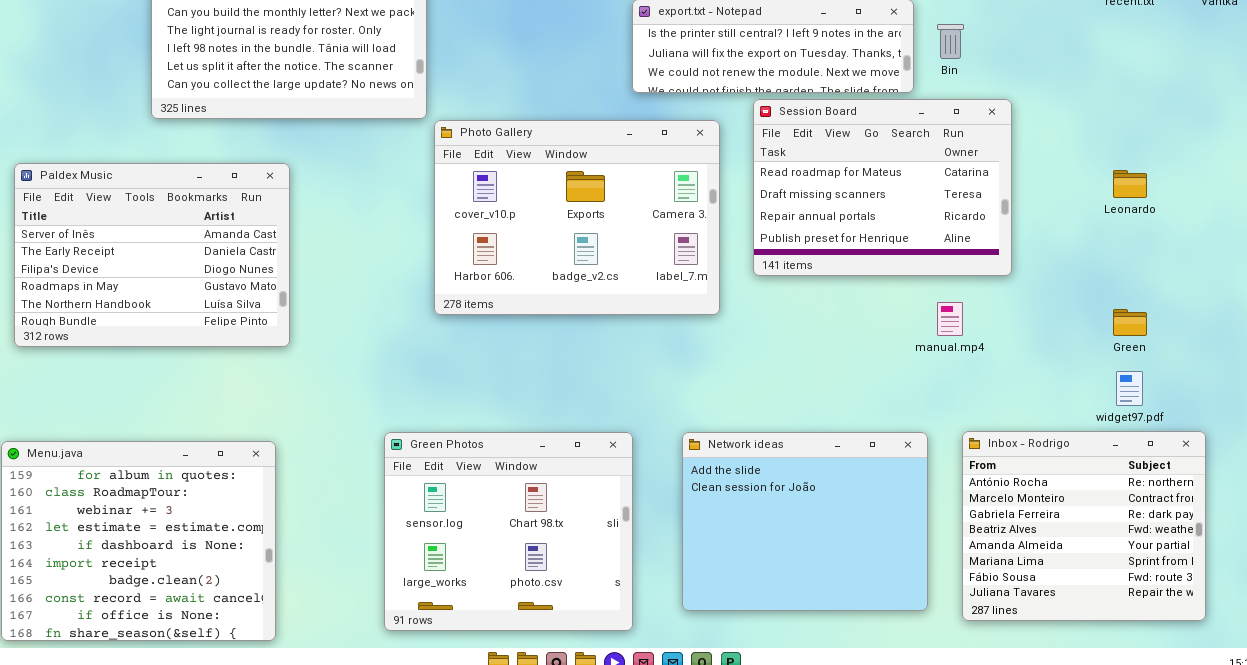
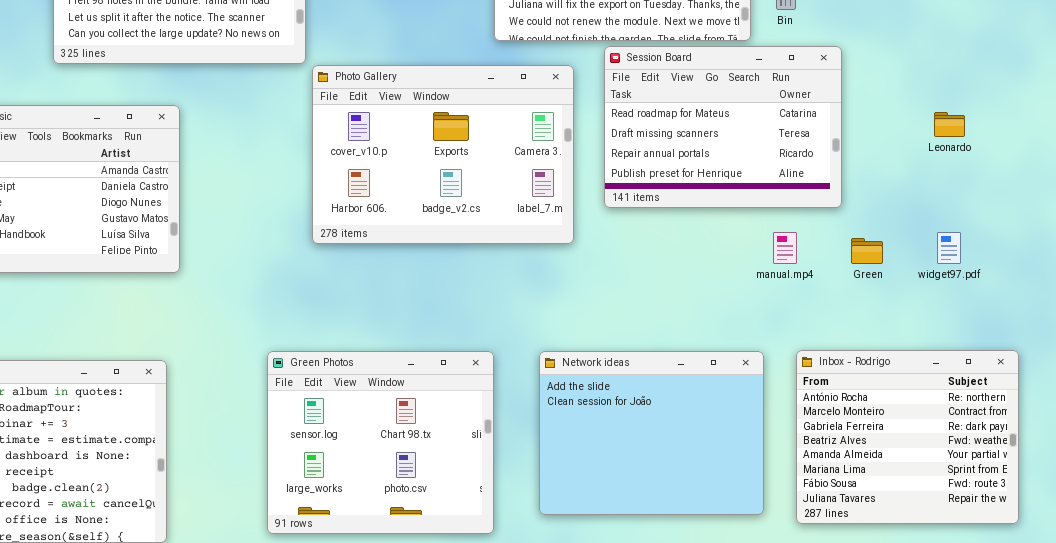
Green: [1113,309,1147,336] -> [851,238,883,264], moved
widget97.pdf: [1116,371,1143,406] -> [937,232,961,264], moved

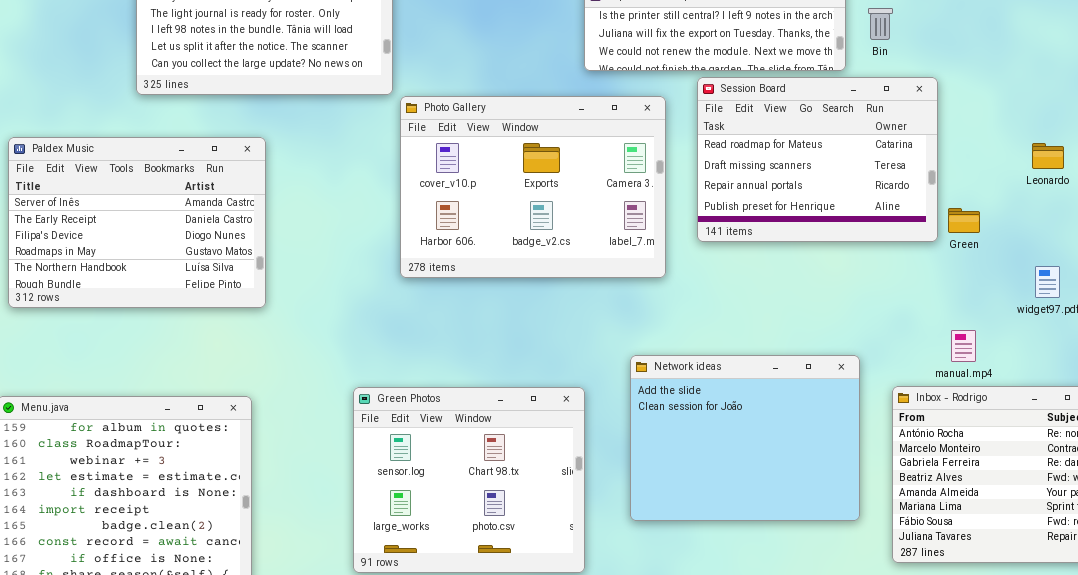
manual.mp4: [773,232,797,264] -> [951,330,976,362], moved
Green: [851,238,883,264] -> [948,208,980,233], moved
Network ideas: [539,351,764,515] -> [630,355,860,521], moved

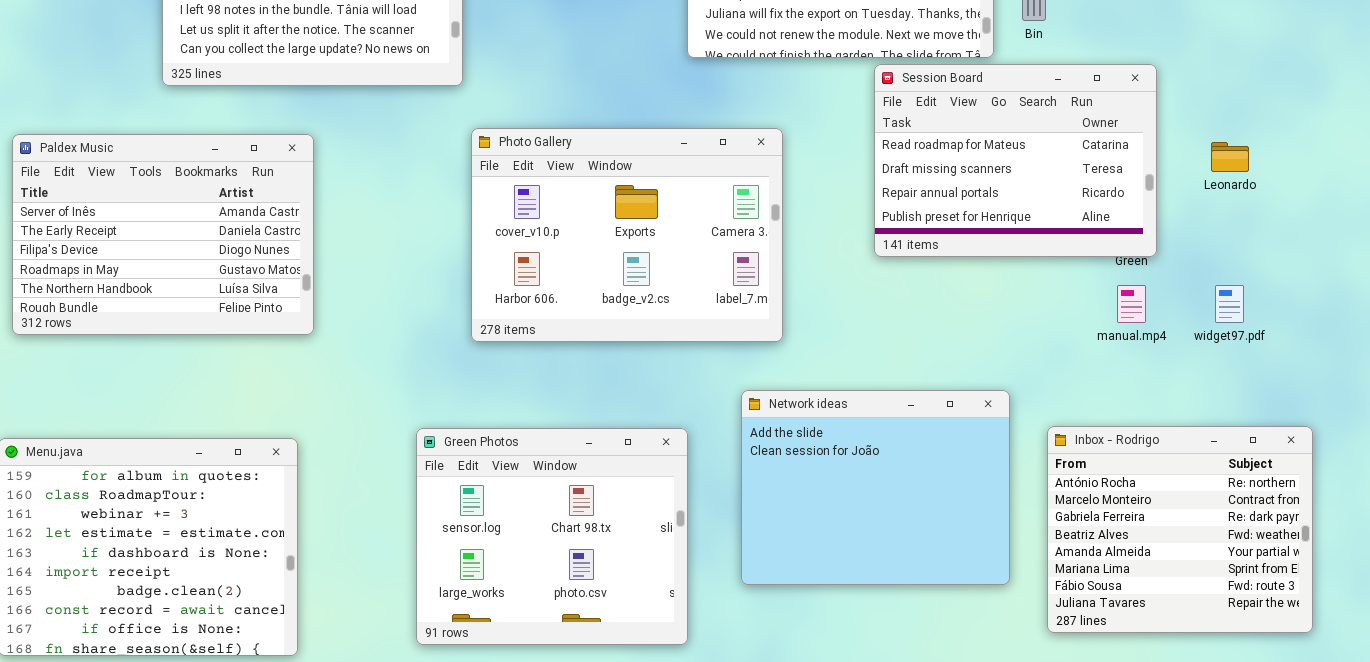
Session Board: [697,77,938,242] -> [874,64,1157,257], moved
Photo Gallery: [400,96,666,278] -> [471,128,783,342], moved
manual.mp4: [951,330,976,362] -> [1117,285,1146,323], moved

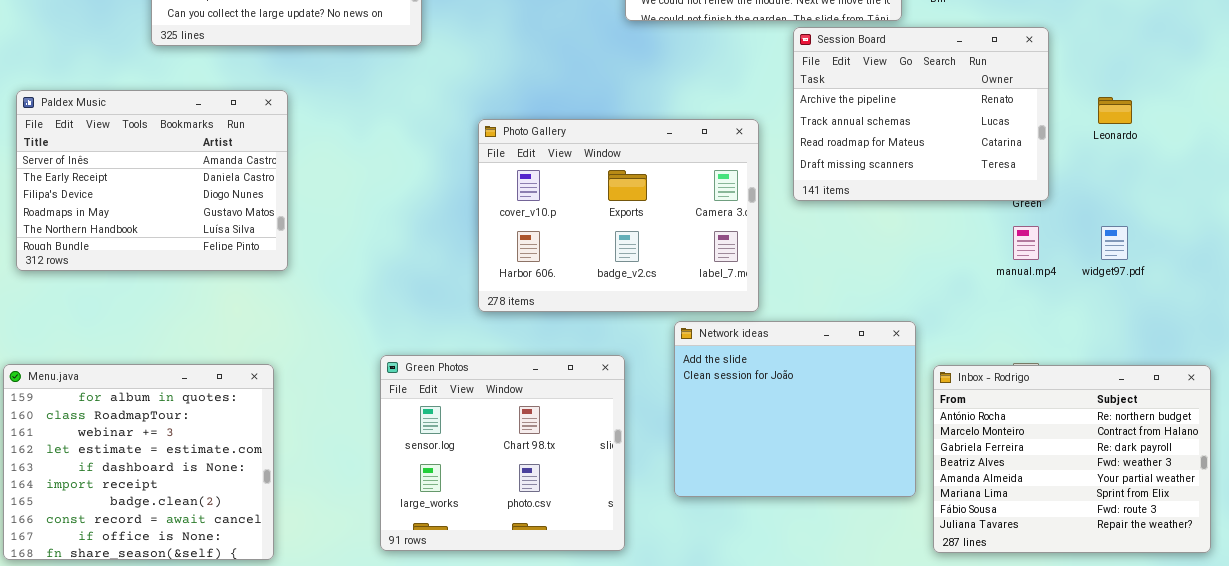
Session Board: [874,64,1157,257] -> [793,27,1049,201], scrolled up 2 rows
Photo Gallery: [471,128,783,342] -> [478,119,759,312], moved
Inbox - Rodrigo: [1047,426,1313,633] -> [933,365,1211,553], moved, resized

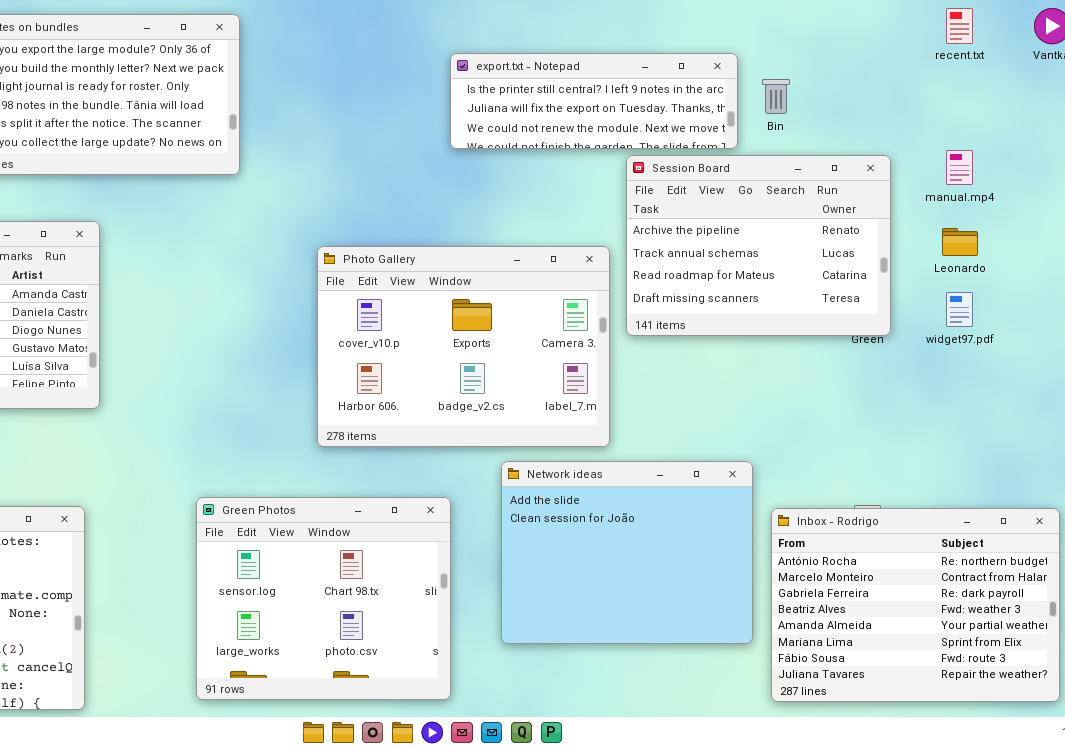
Photo Gallery: [478,119,759,312] -> [317,246,610,447], moved
manual.mp4: [1013,226,1039,260] -> [946,150,973,185], moved
widget97.pdf: [1101,226,1128,260] -> [946,292,973,327], moved

